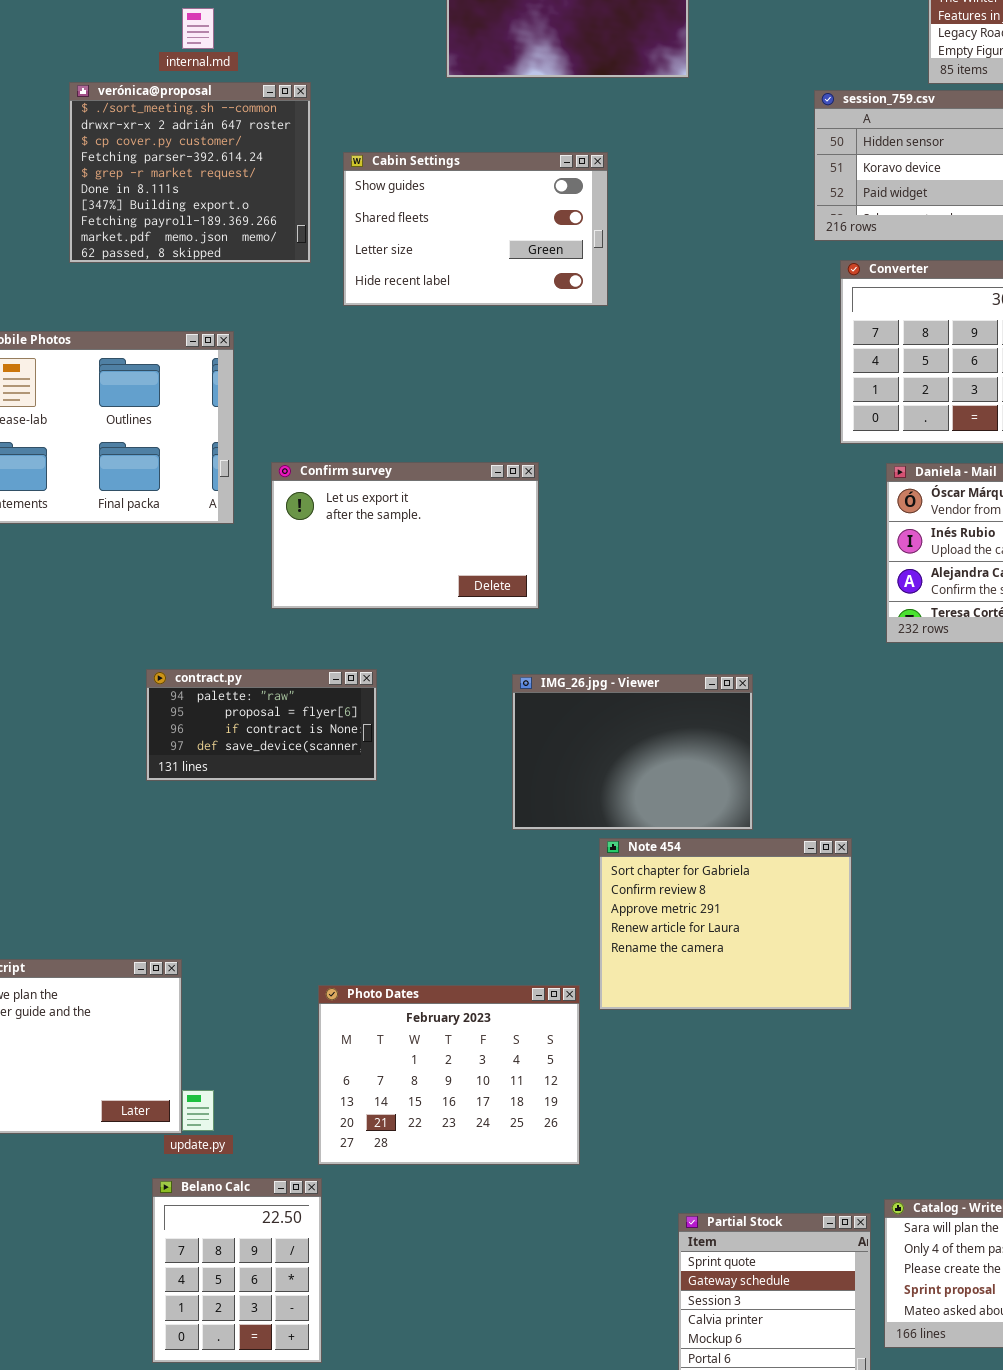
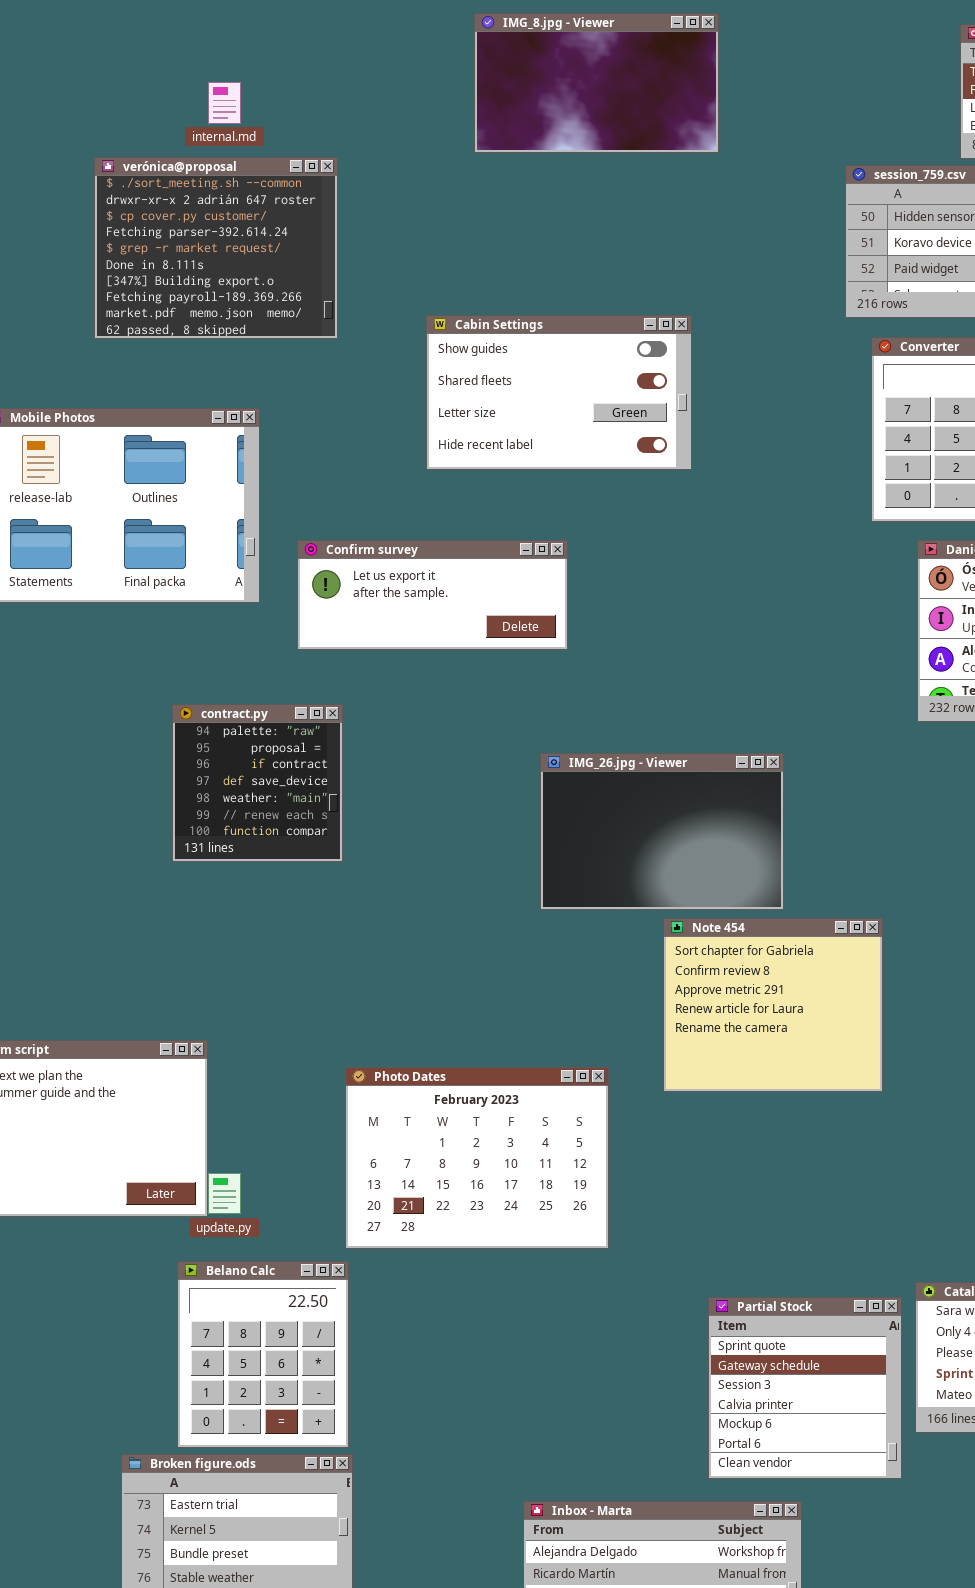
Cabin Settings: [343,152,608,306] -> [426,315,692,470], moved
Confirm survey: [271,462,539,609] -> [297,540,568,650], resized
contract.py: [146,669,377,781] -> [172,704,343,862], resized
Note 454: [599,838,852,1010] -> [663,918,883,1092], resized

